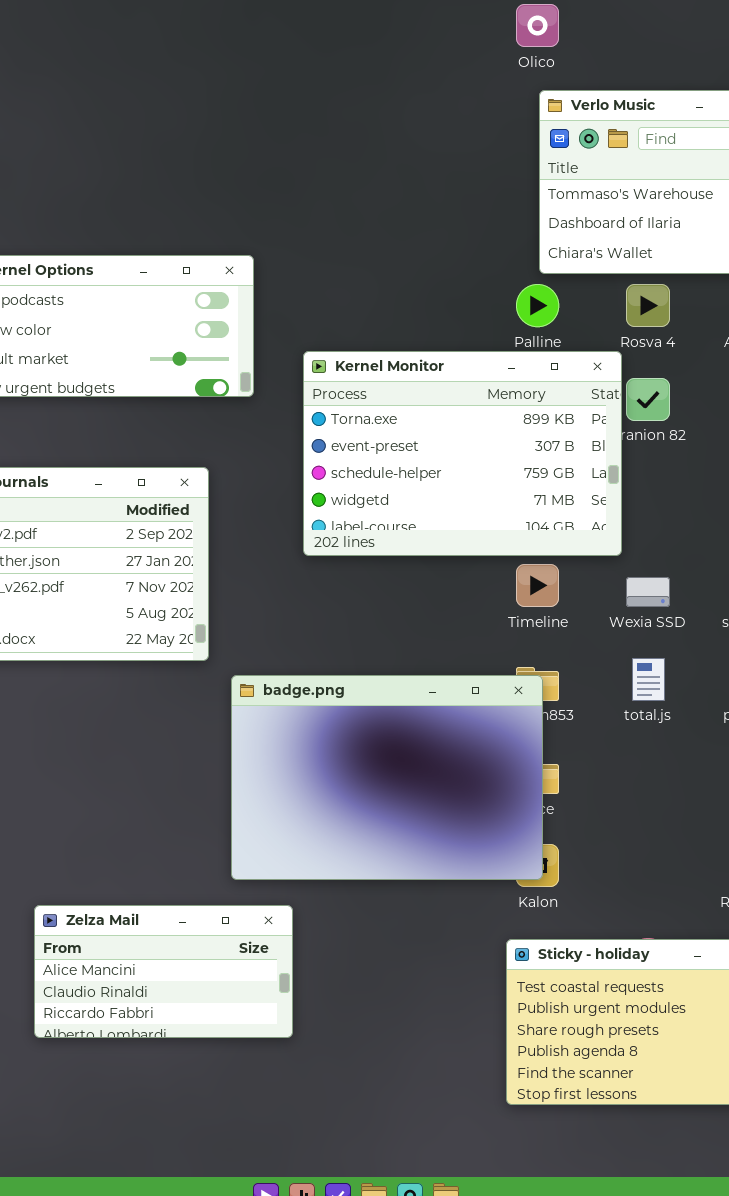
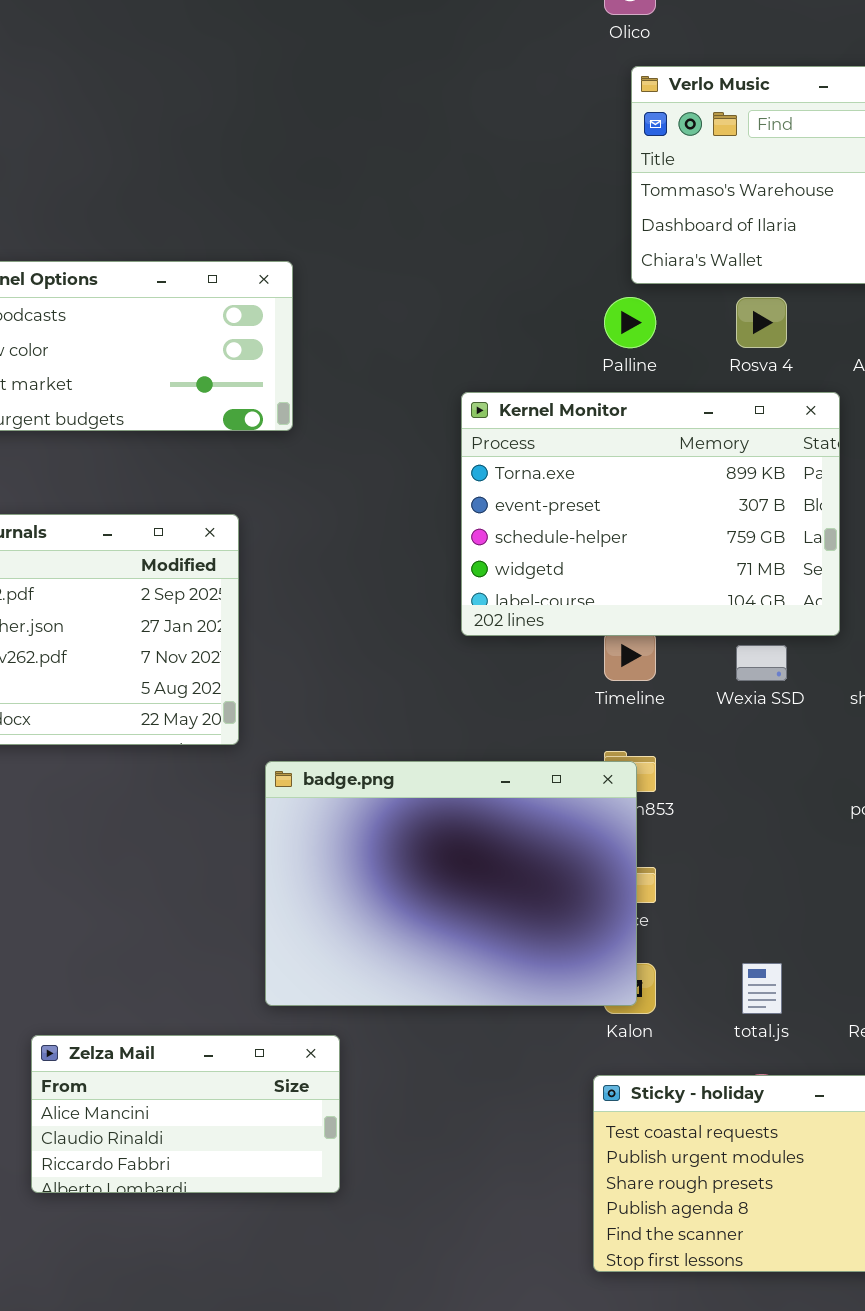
Kernel Monitor: [303,351,622,556] -> [461,392,840,636], moved
total.js: [632,658,665,701] -> [742,963,782,1014], moved

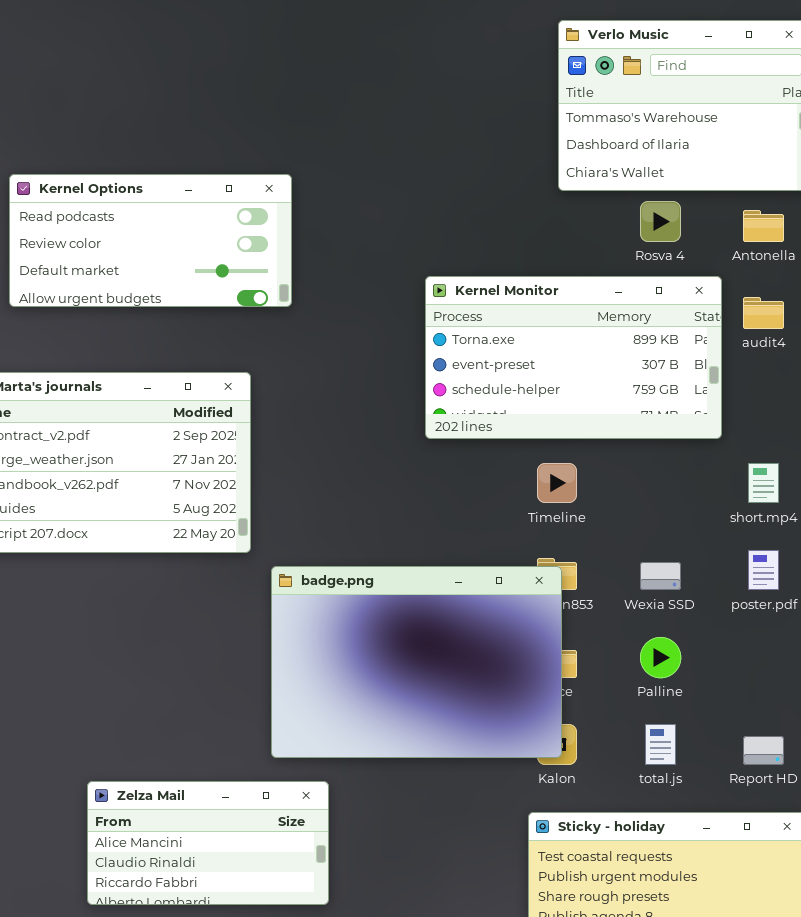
Palline: [604,297,656,348] -> [640,637,681,678], moved
Kernel Monitor: [461,392,840,636] -> [425,276,722,439], resized
Wexia SSD: [736,645,787,681] -> [640,562,681,590], moved

